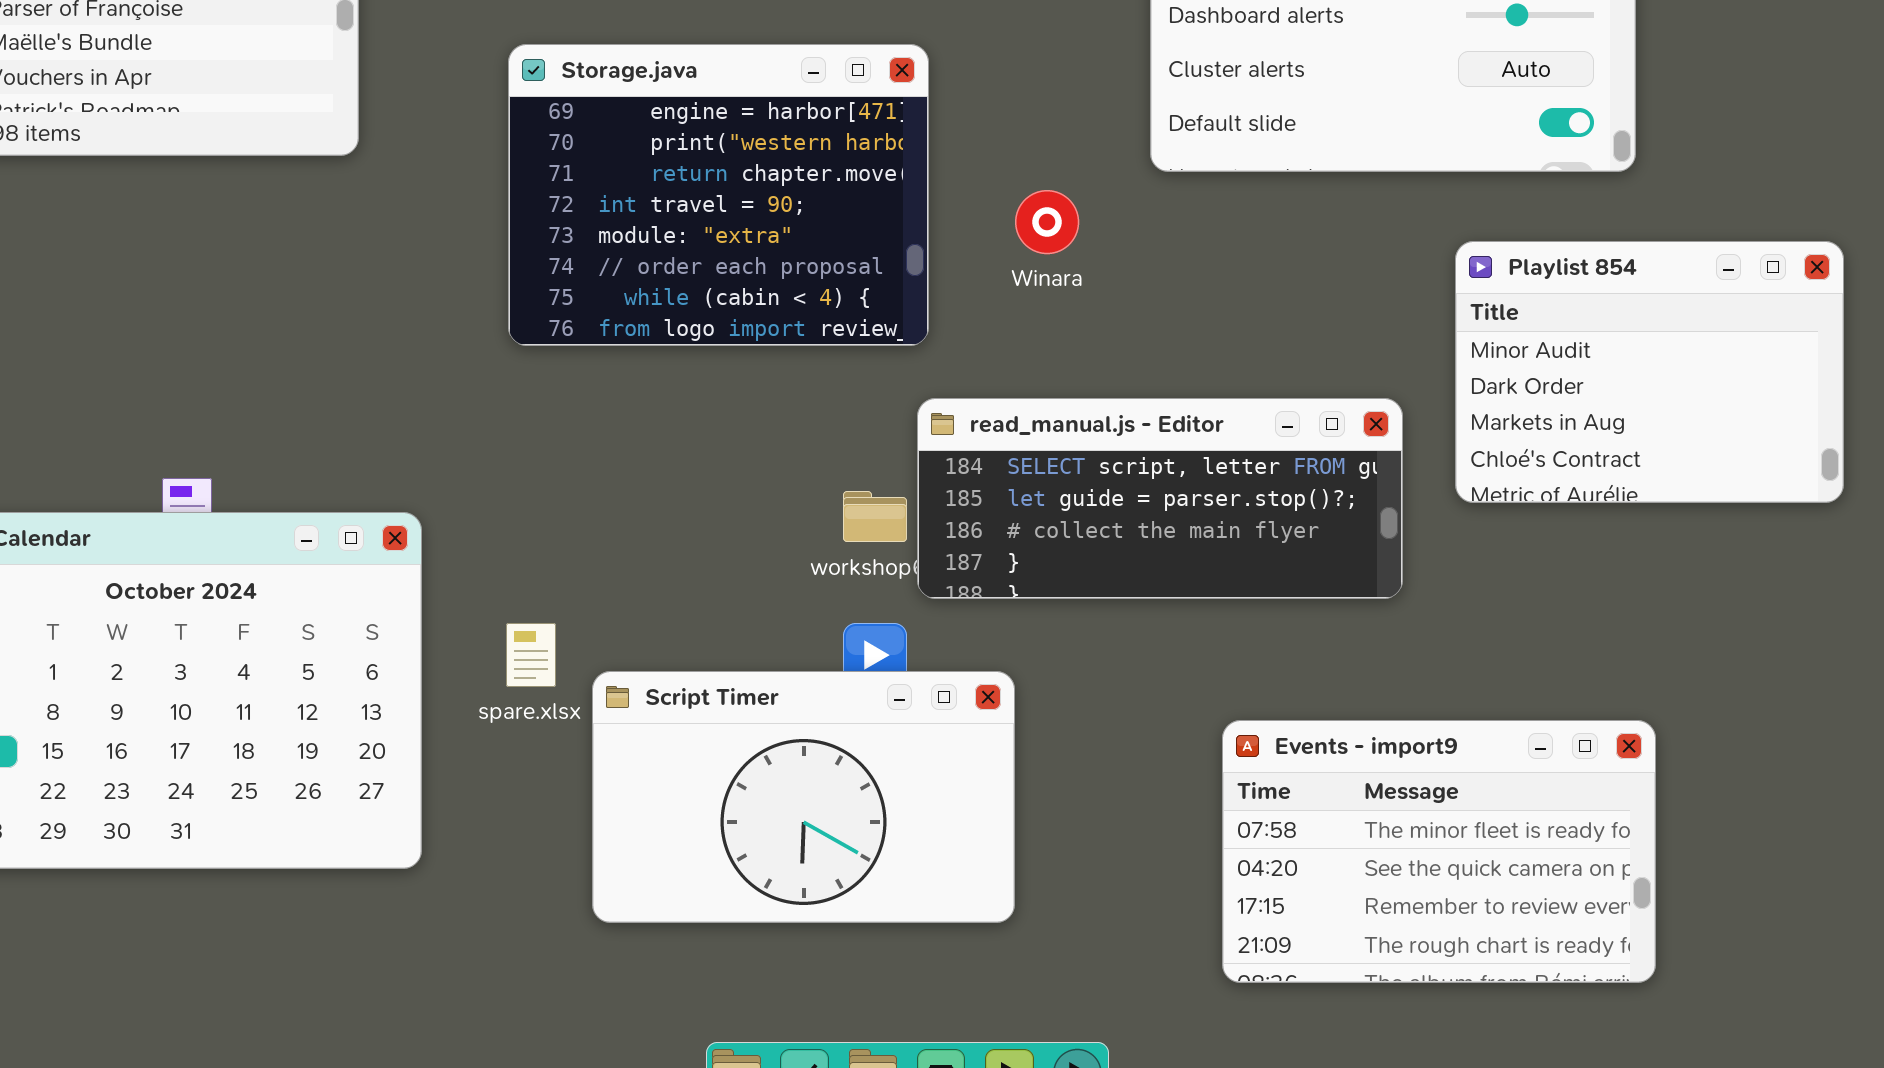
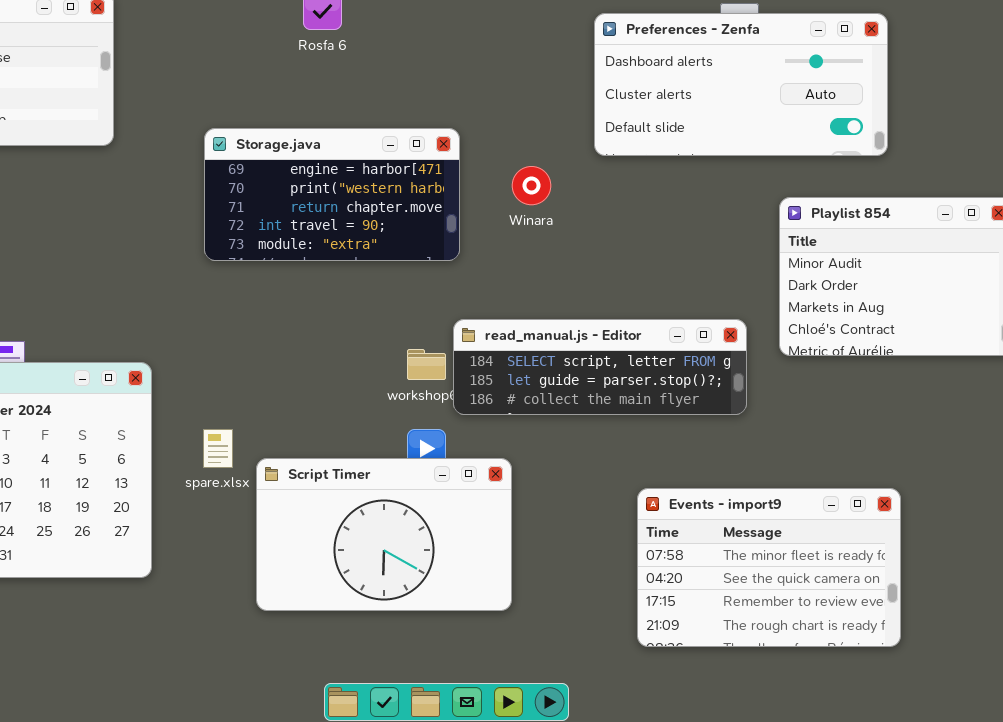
Storage.java: [508,44,929,346] -> [204,128,460,261], resized
read_manual.js - Editor: [917,398,1403,599] -> [453,319,747,415], resized

